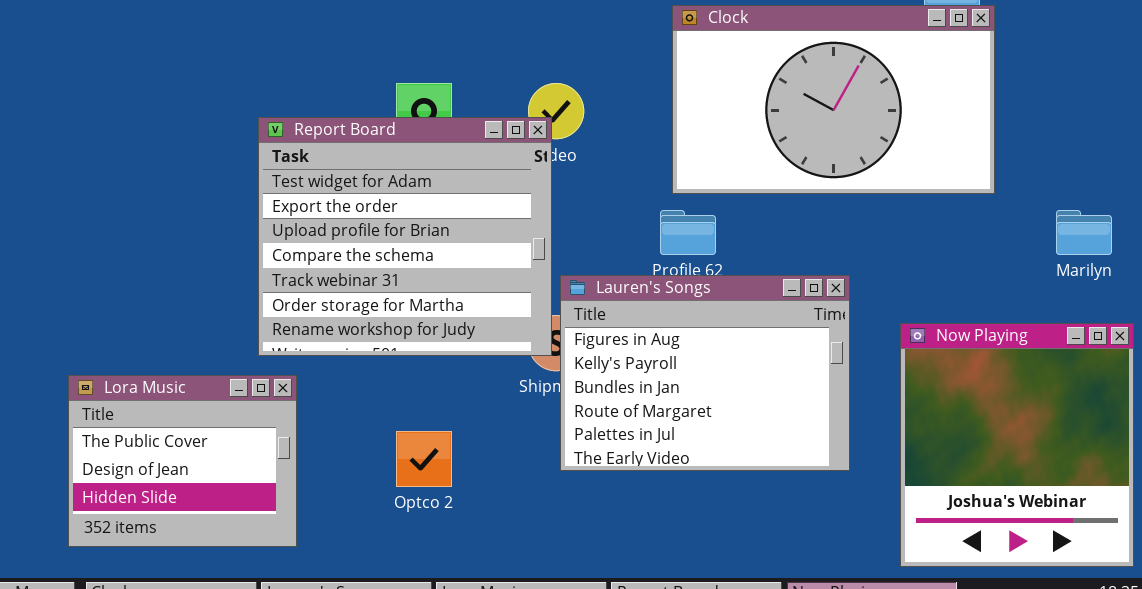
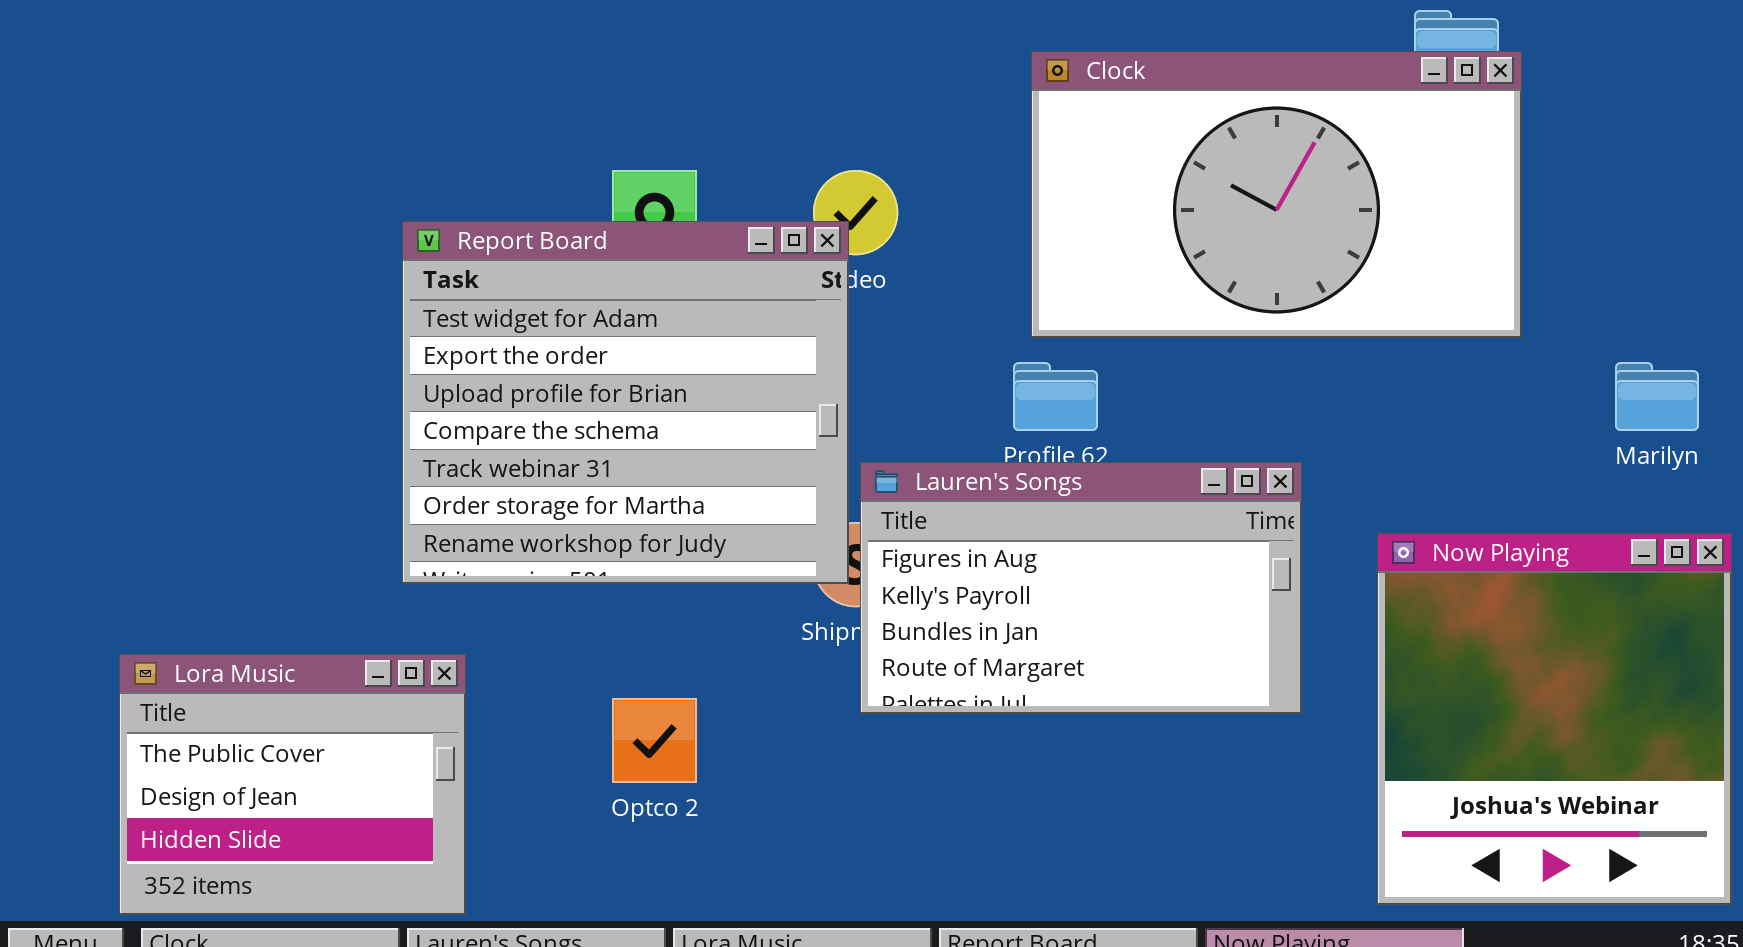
Lauren's Songs: [560,275,850,471] -> [860,462,1302,714], resized
Lora Music: [68,375,297,547] -> [119,654,466,915], moved

